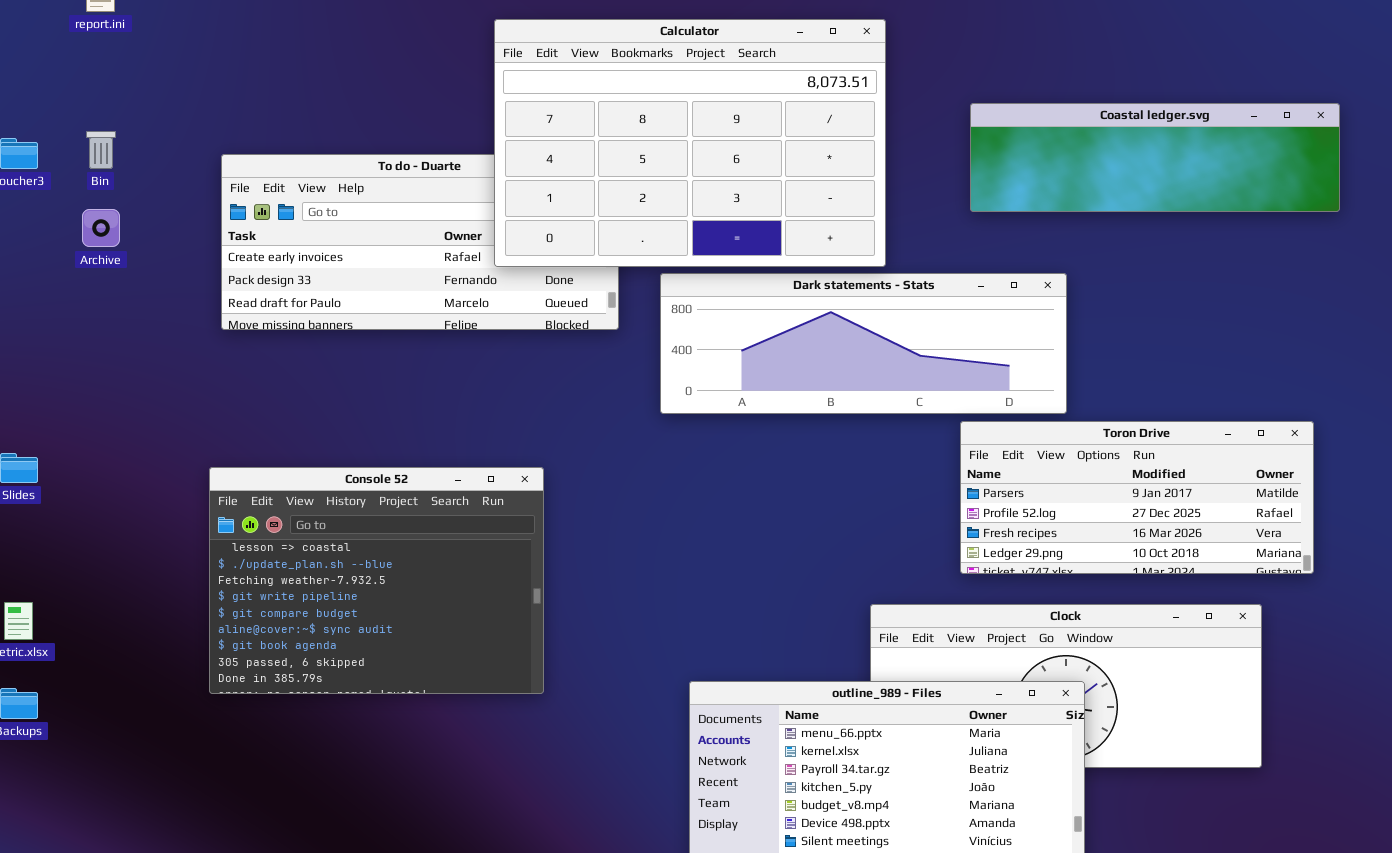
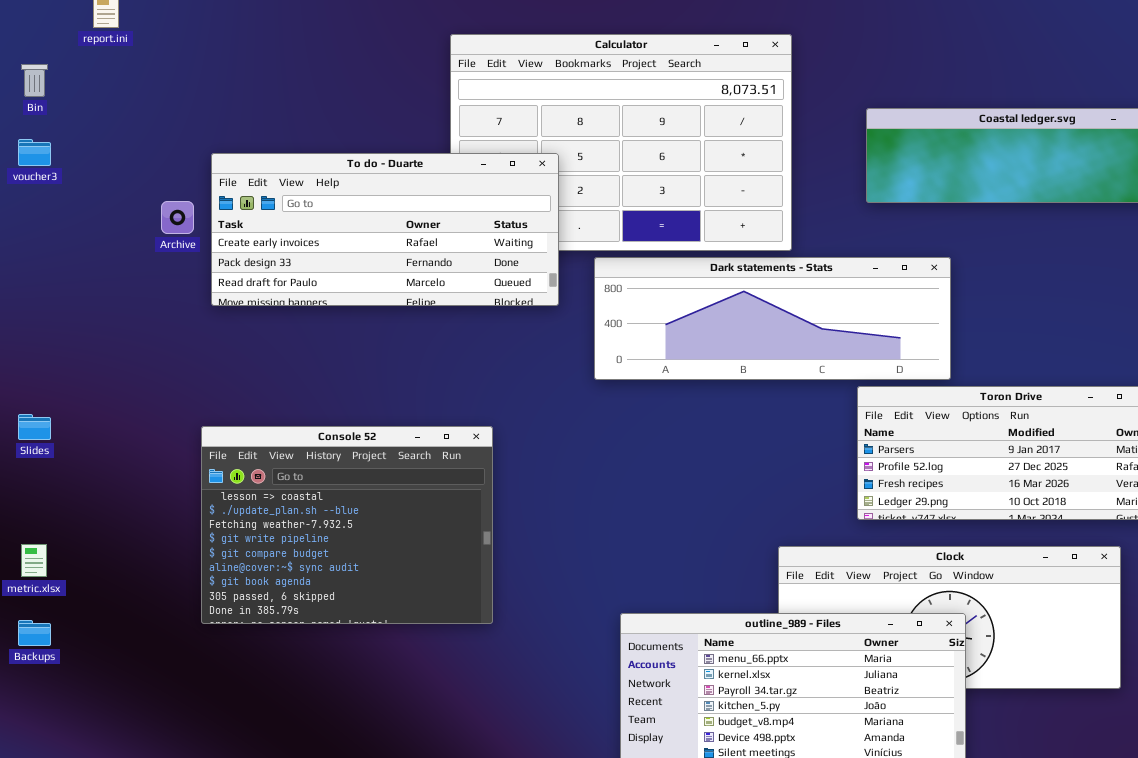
Bin: [86,131,116,169] -> [21,64,48,97], moved
To do - Duarte: [221,154,619,330] -> [211,153,559,306], raised
Archive: [82,209,120,247] -> [161,201,194,234], moved

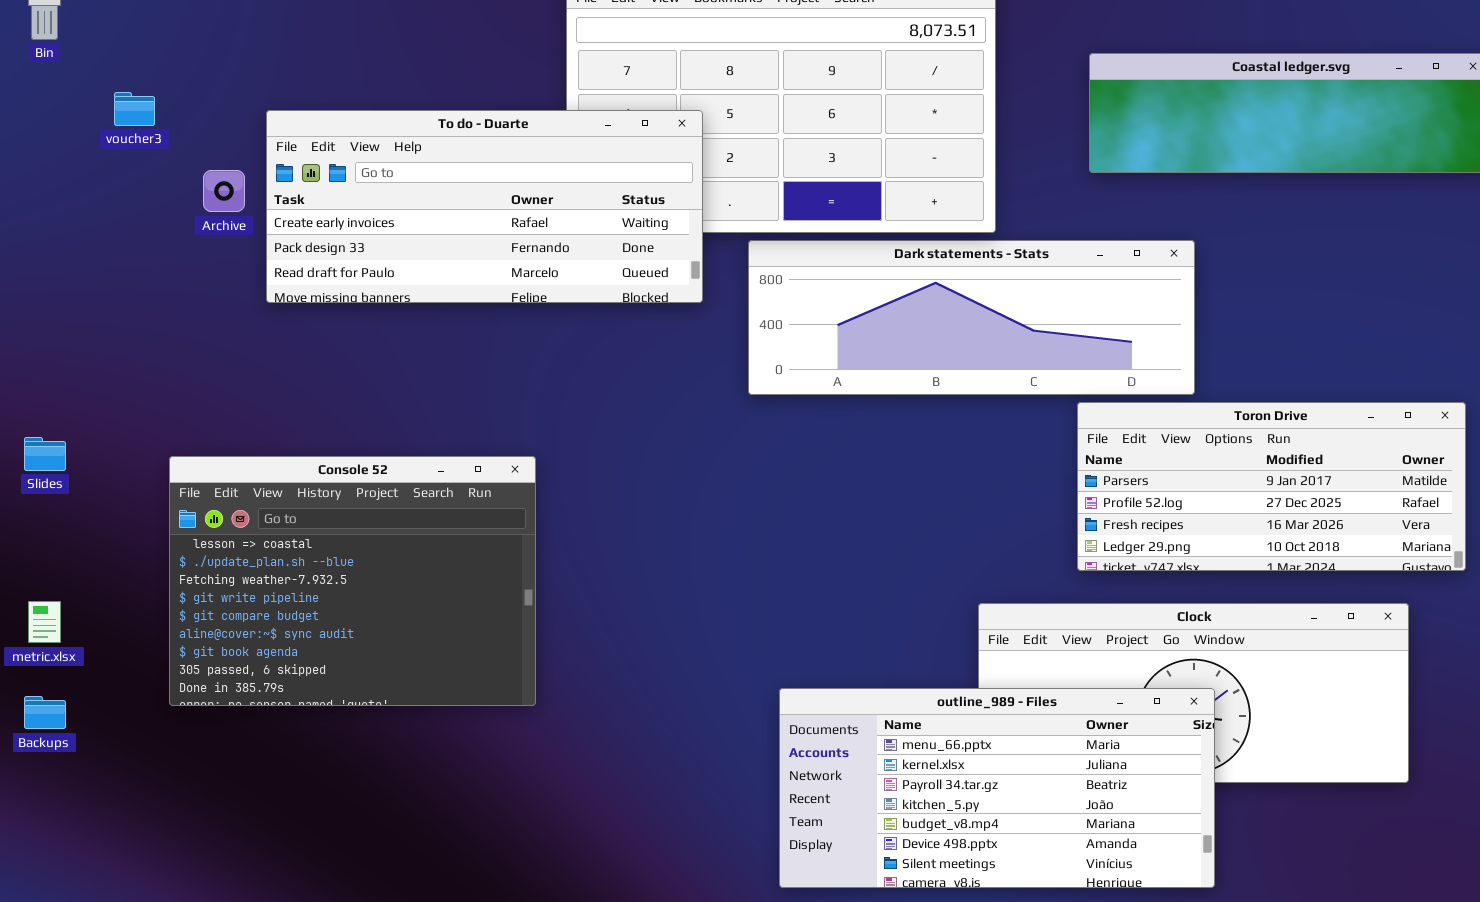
voucher3: [18,139,51,166] -> [114,92,155,126], moved
Console 52: [201,426,493,624] -> [169,456,536,706], moved

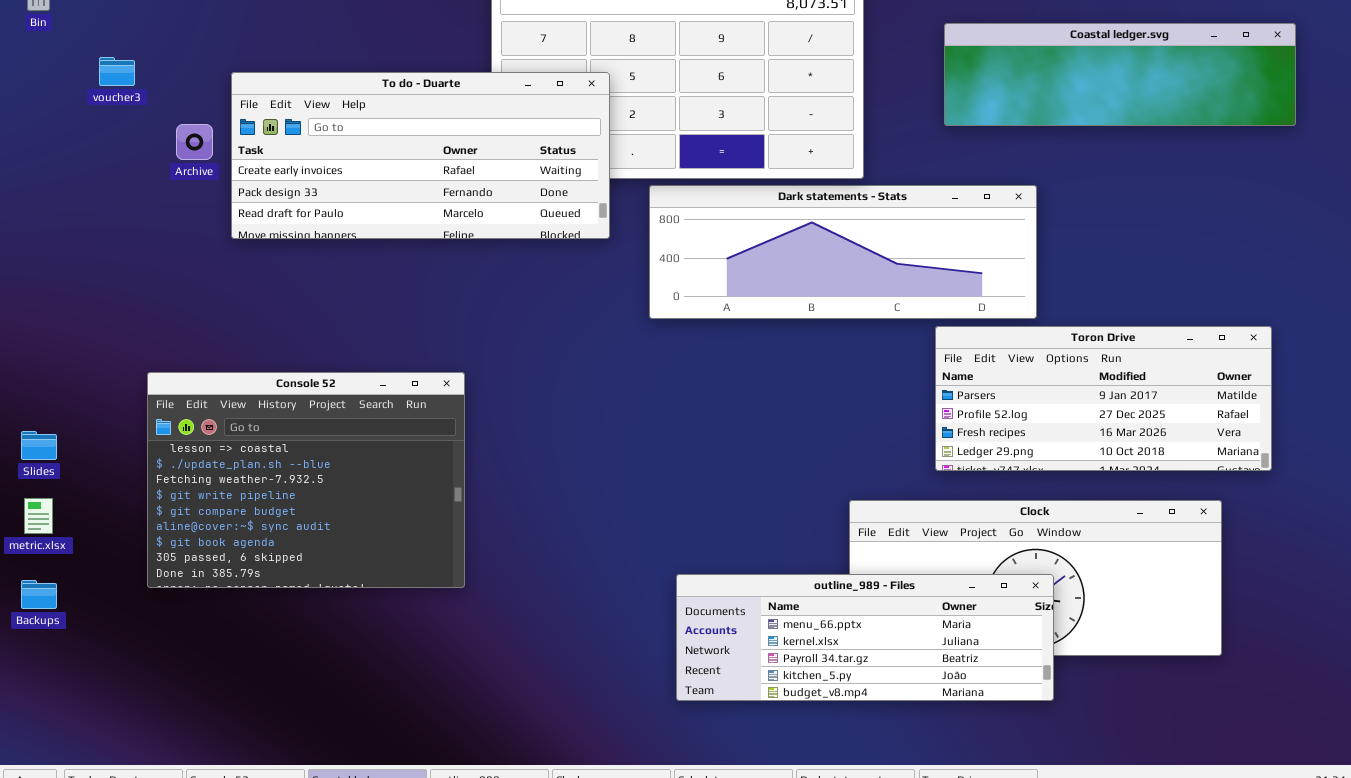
Slides: [24,437,66,471] -> [21,431,57,460], moved
outline_989 - Files: [779,688,1215,888] -> [676,574,1054,701], resized

